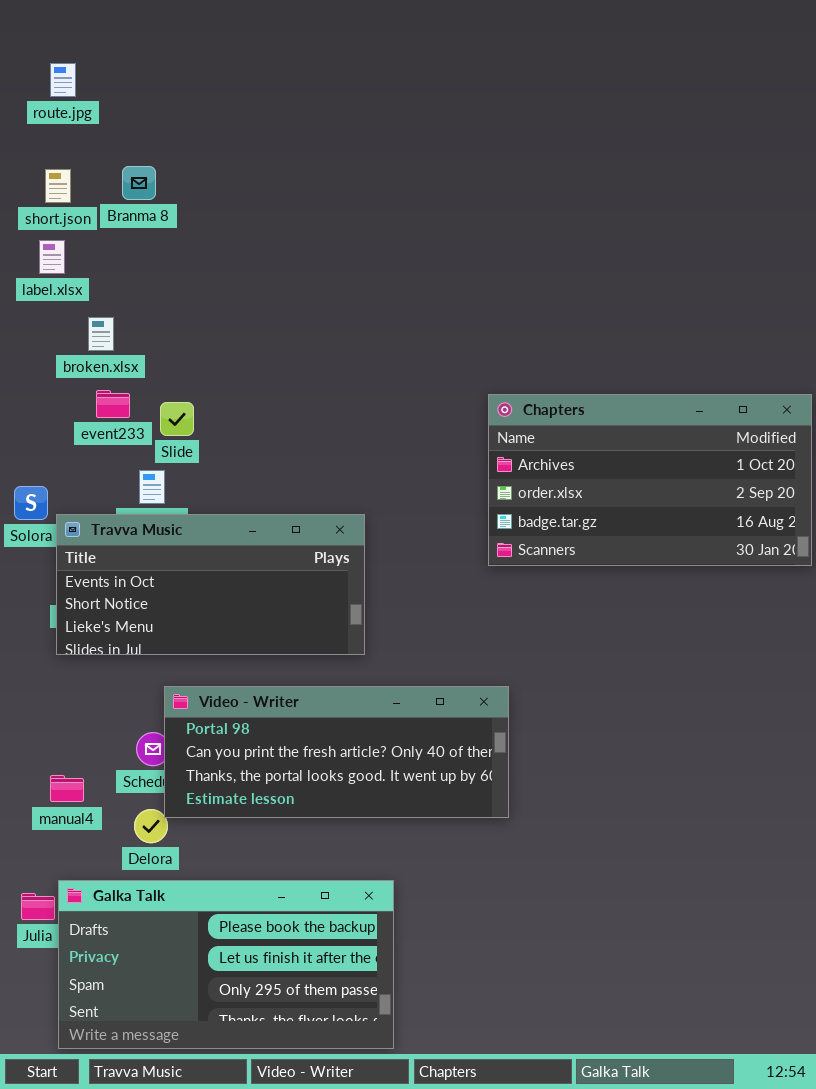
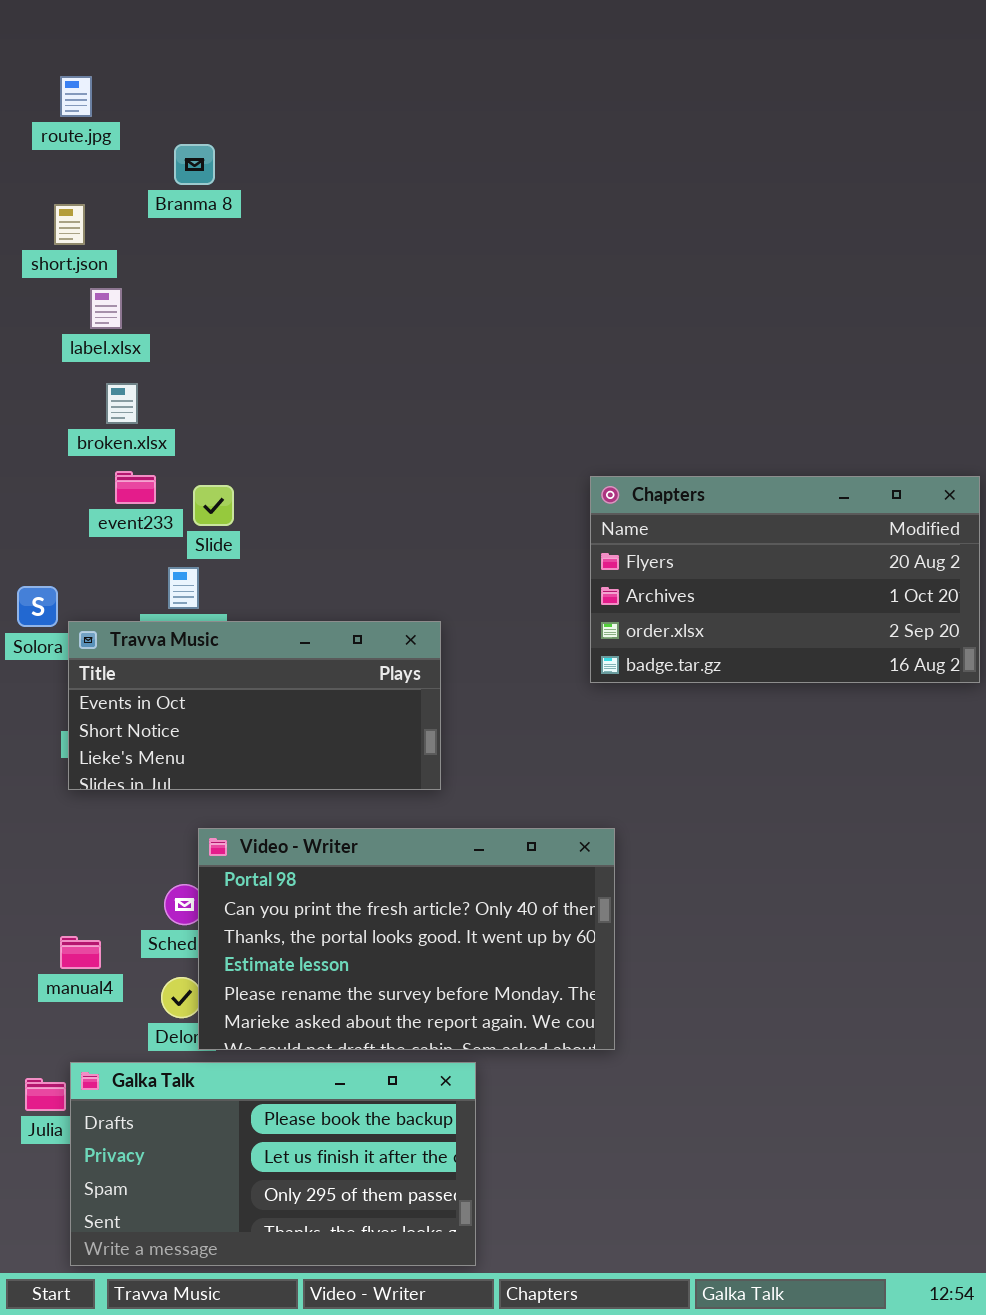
Branma 8: [122,166,156,200] -> [174,144,215,185], moved
label.xlsx: [39,240,65,274] -> [90,288,122,329], moved
Chapters: [488,394,812,566] -> [590,476,980,683], scrolled up 1 row
Video - Writer: [164,686,509,818] -> [198,828,615,1050], resized

